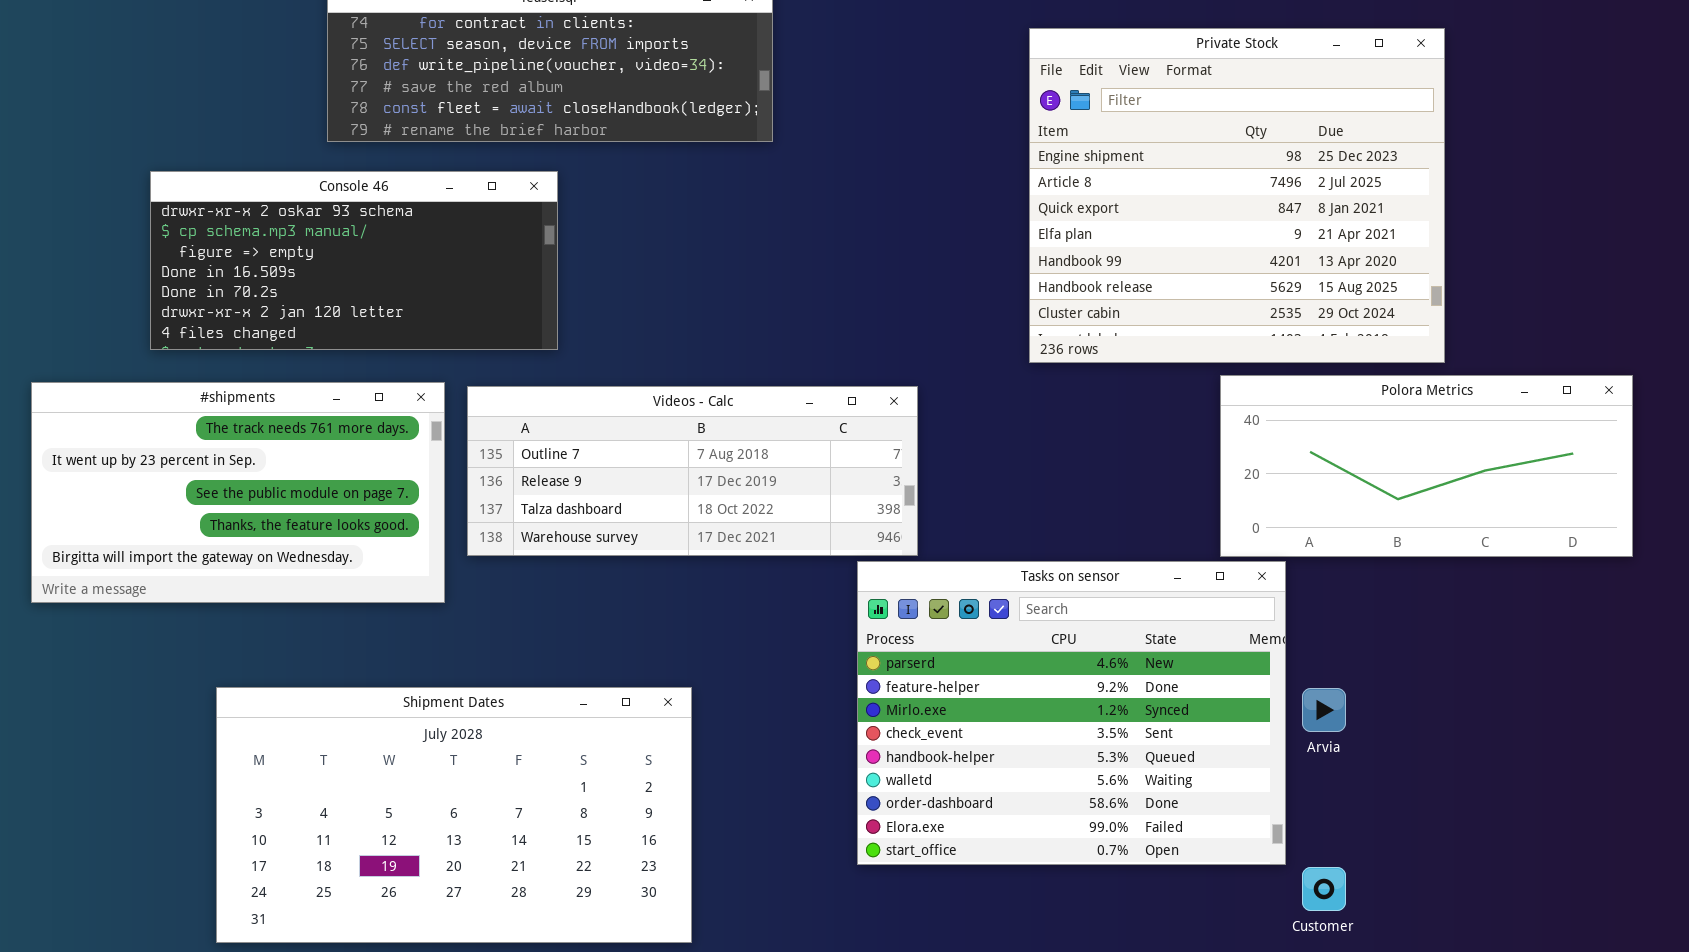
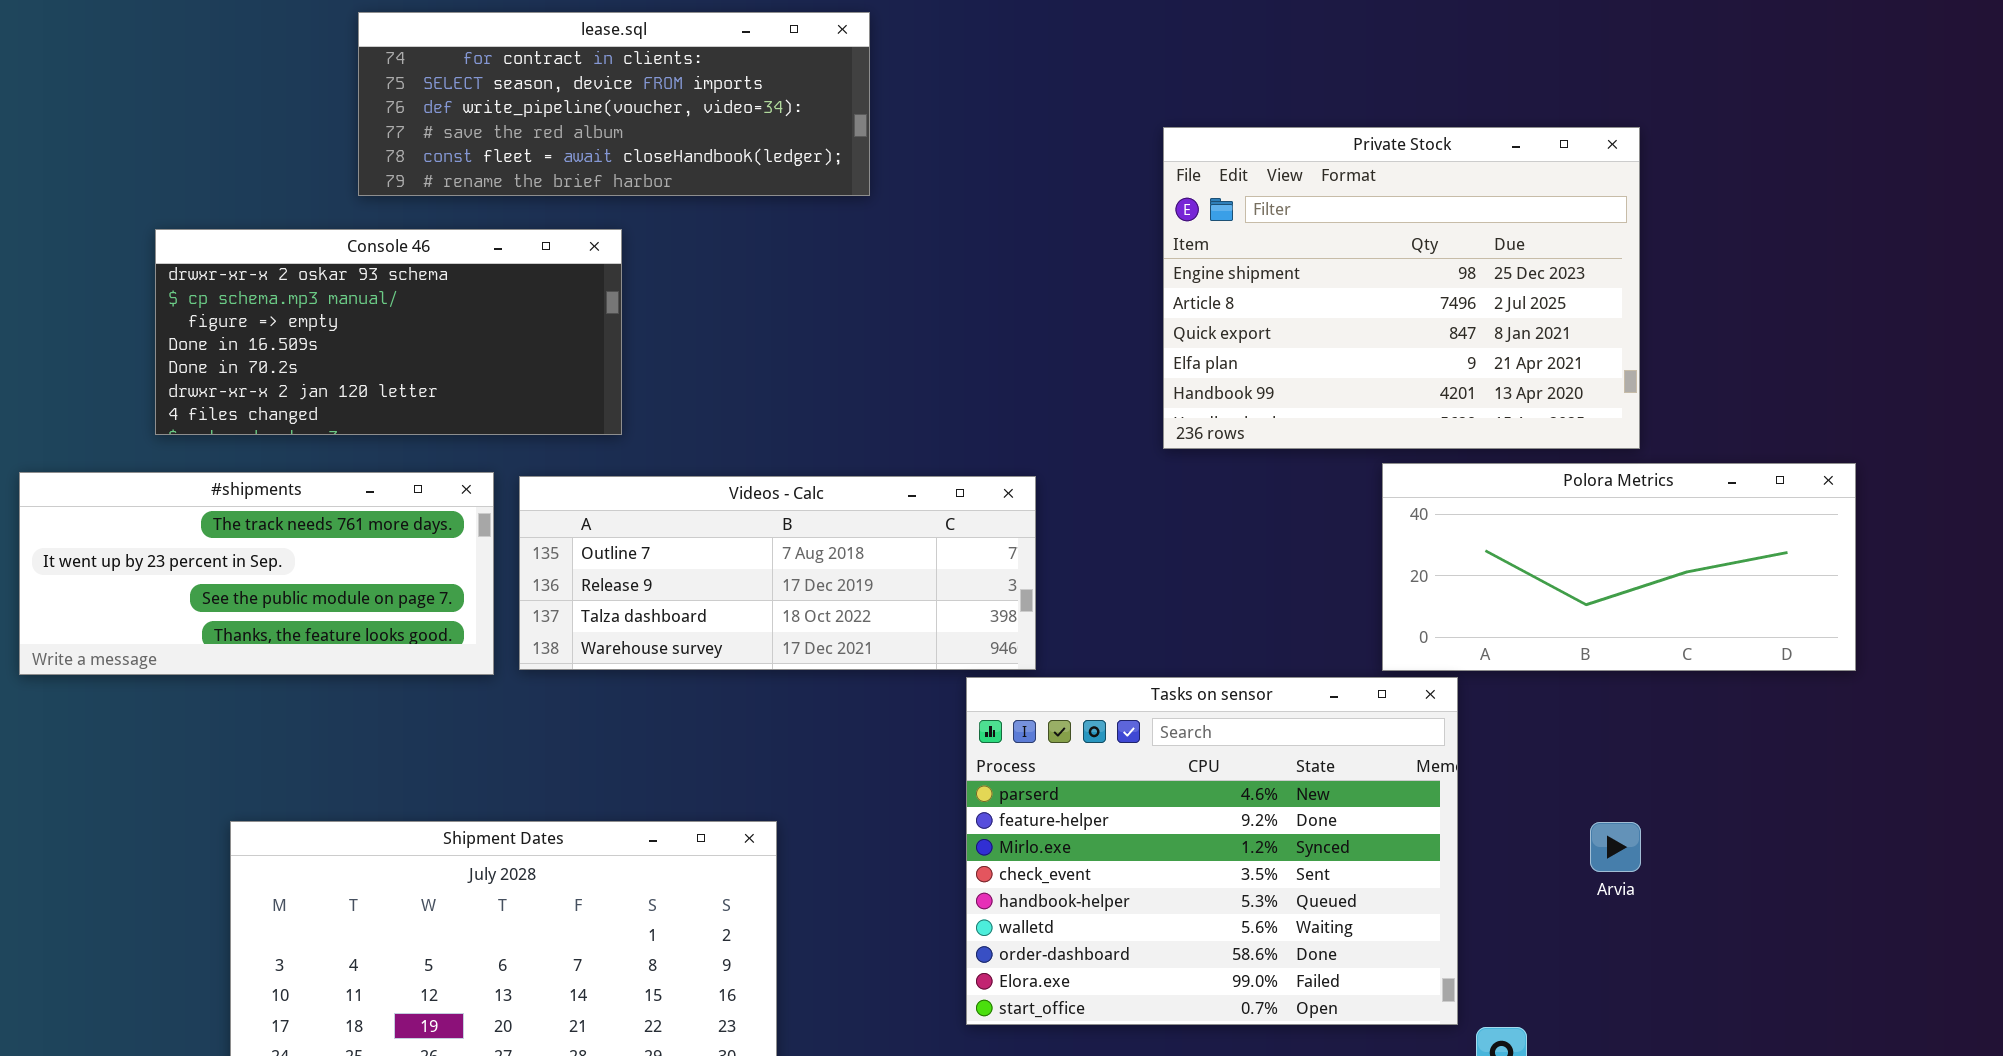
Private Stock: [1029,28,1445,363] -> [1163,127,1640,449], resized
#shipments: [31,382,445,603] -> [19,472,494,675], resized
Arvia: [1302,688,1346,732] -> [1590,822,1641,872], moved

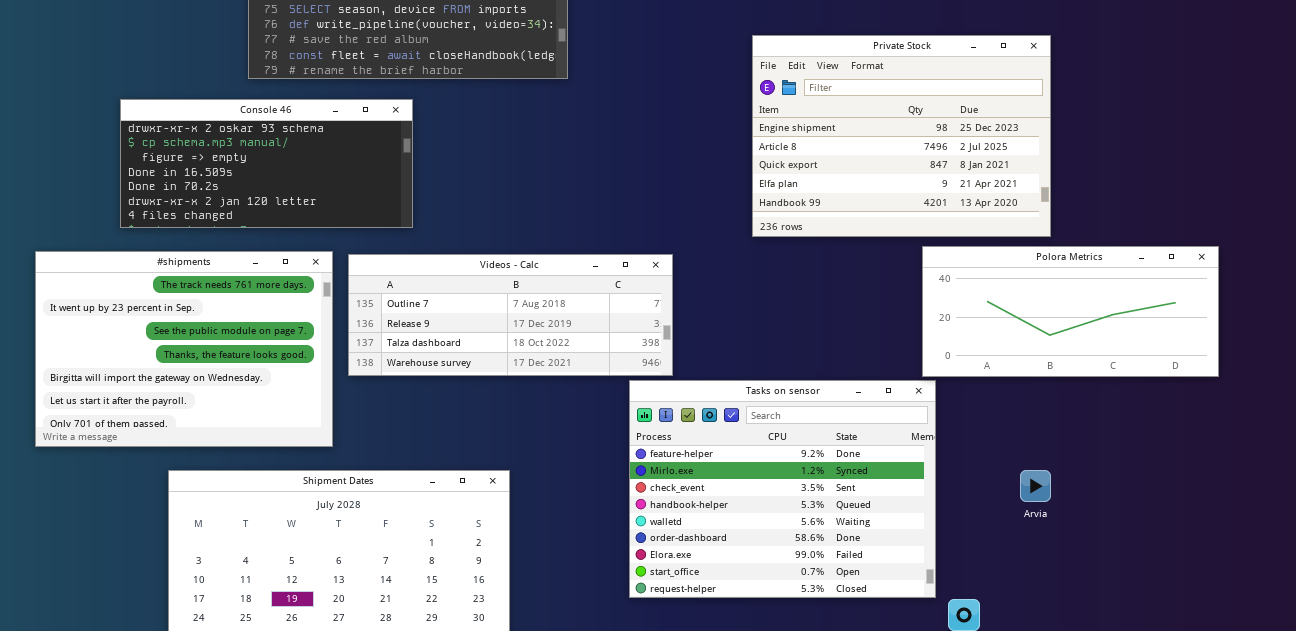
Polora Metrics: [1382,463,1856,671] -> [922,246,1219,377], moved
#shipments: [19,472,494,675] -> [35,251,333,447], resized
Tasks on sensor: [966,677,1458,1025] -> [629,380,936,598], scrolled down 1 row

